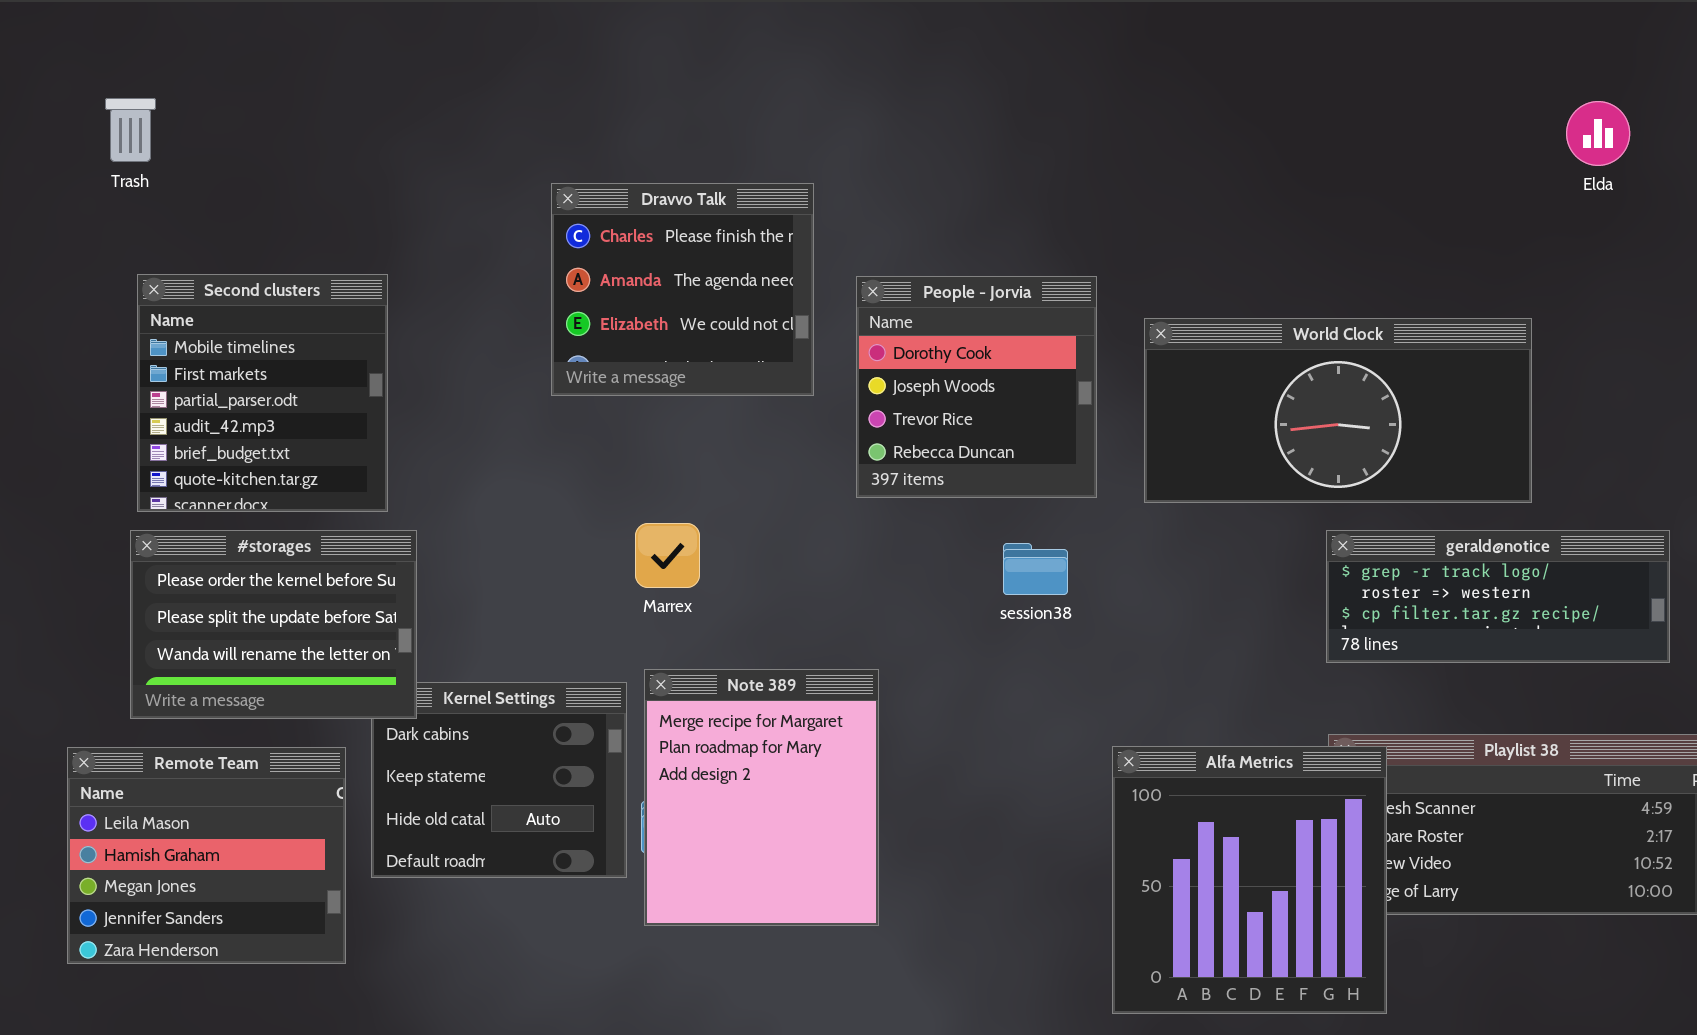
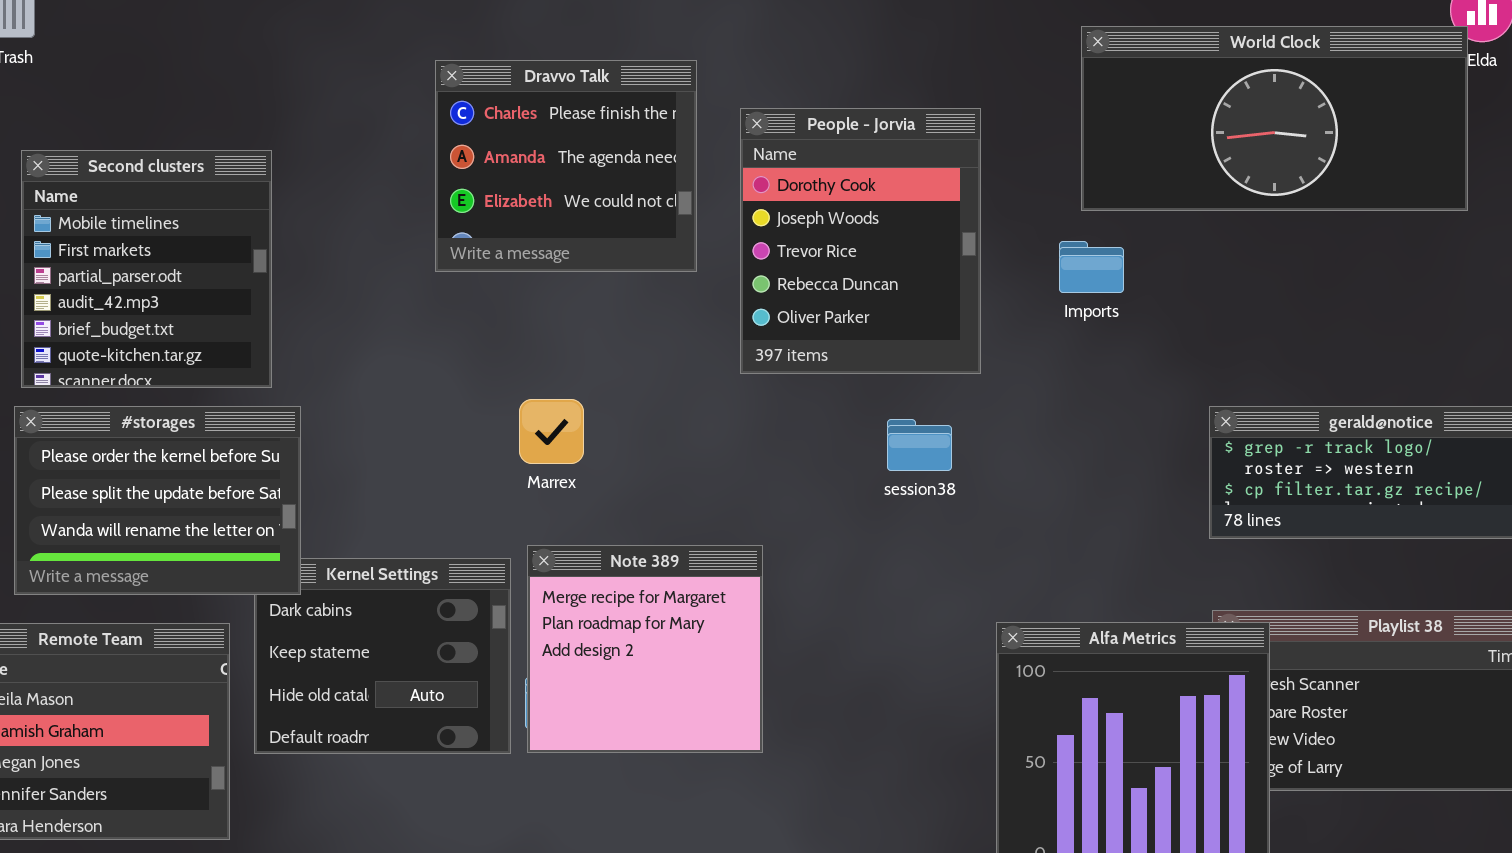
People - Jorvia: [856,276,1097,498] -> [740,108,981,374], resized
World Clock: [1144,318,1532,503] -> [1081,26,1468,211], moved
Note 389: [644,669,879,926] -> [527,545,763,753], resized

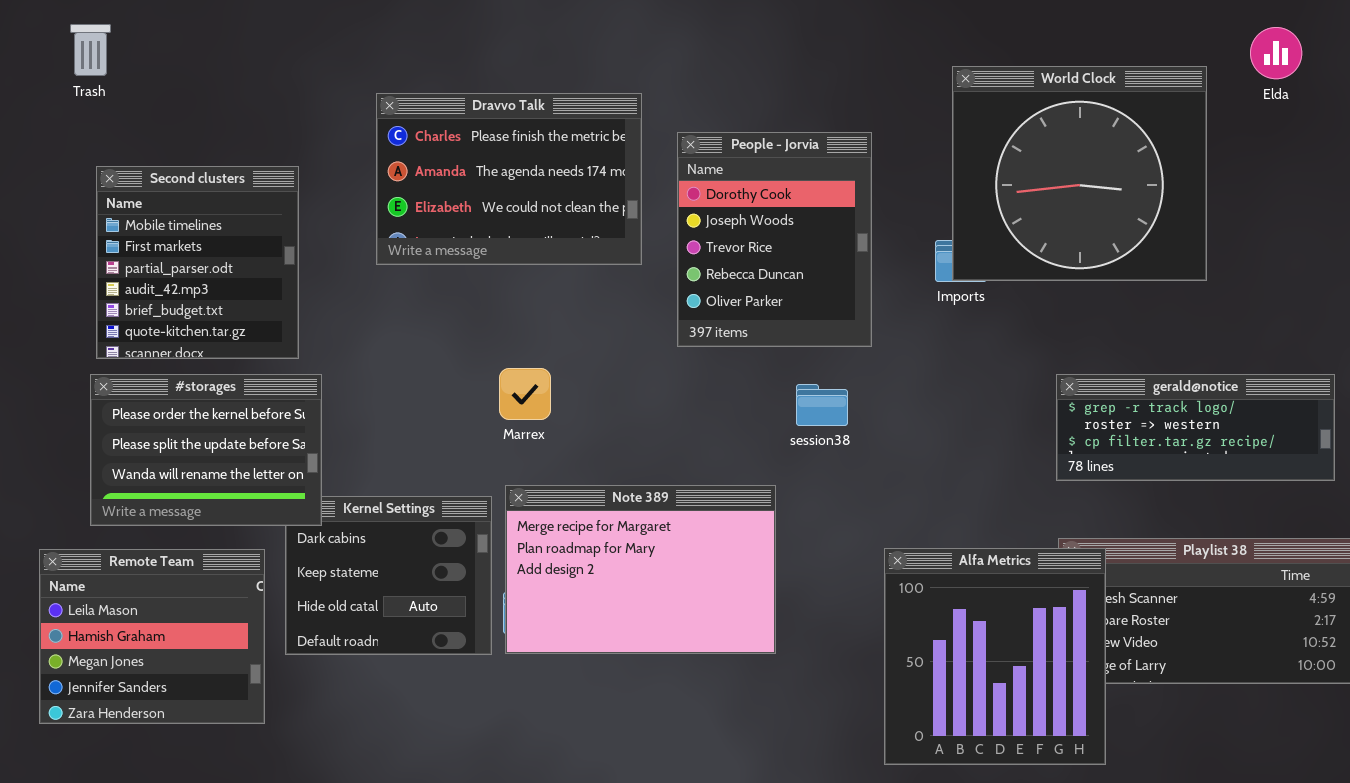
World Clock: [1081,26,1468,211] -> [952,66,1207,281], resized
Dravvo Talk: [435,60,697,272] -> [376,93,642,265], resized
Note 389: [527,545,763,753] -> [505,485,776,654], resized

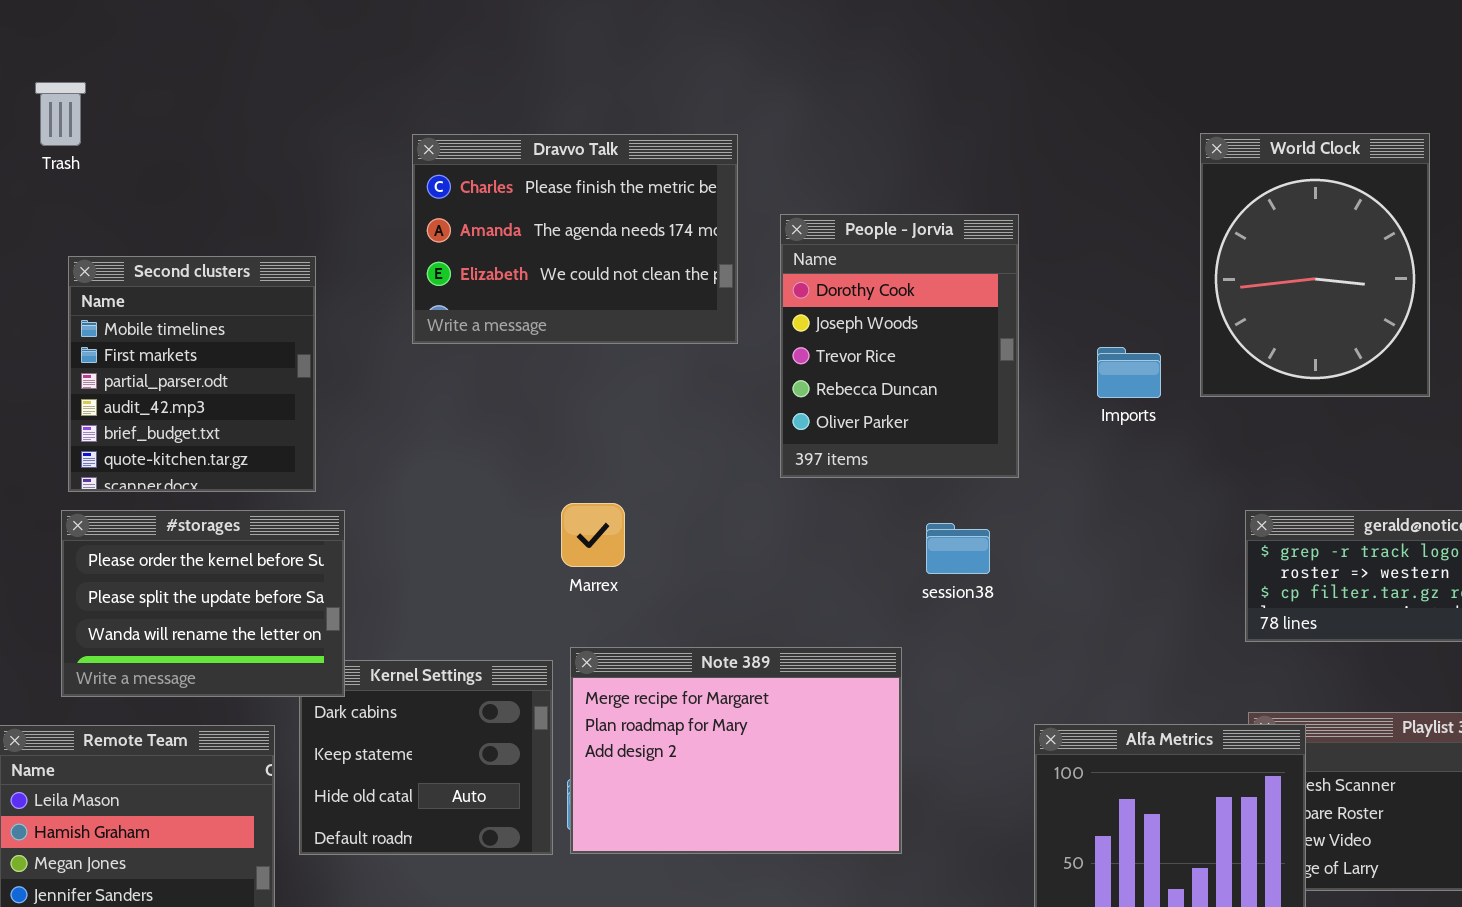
World Clock: [952,66,1207,281] -> [1200,133,1430,397], resized
Dravvo Talk: [376,93,642,265] -> [412,134,738,344], moved

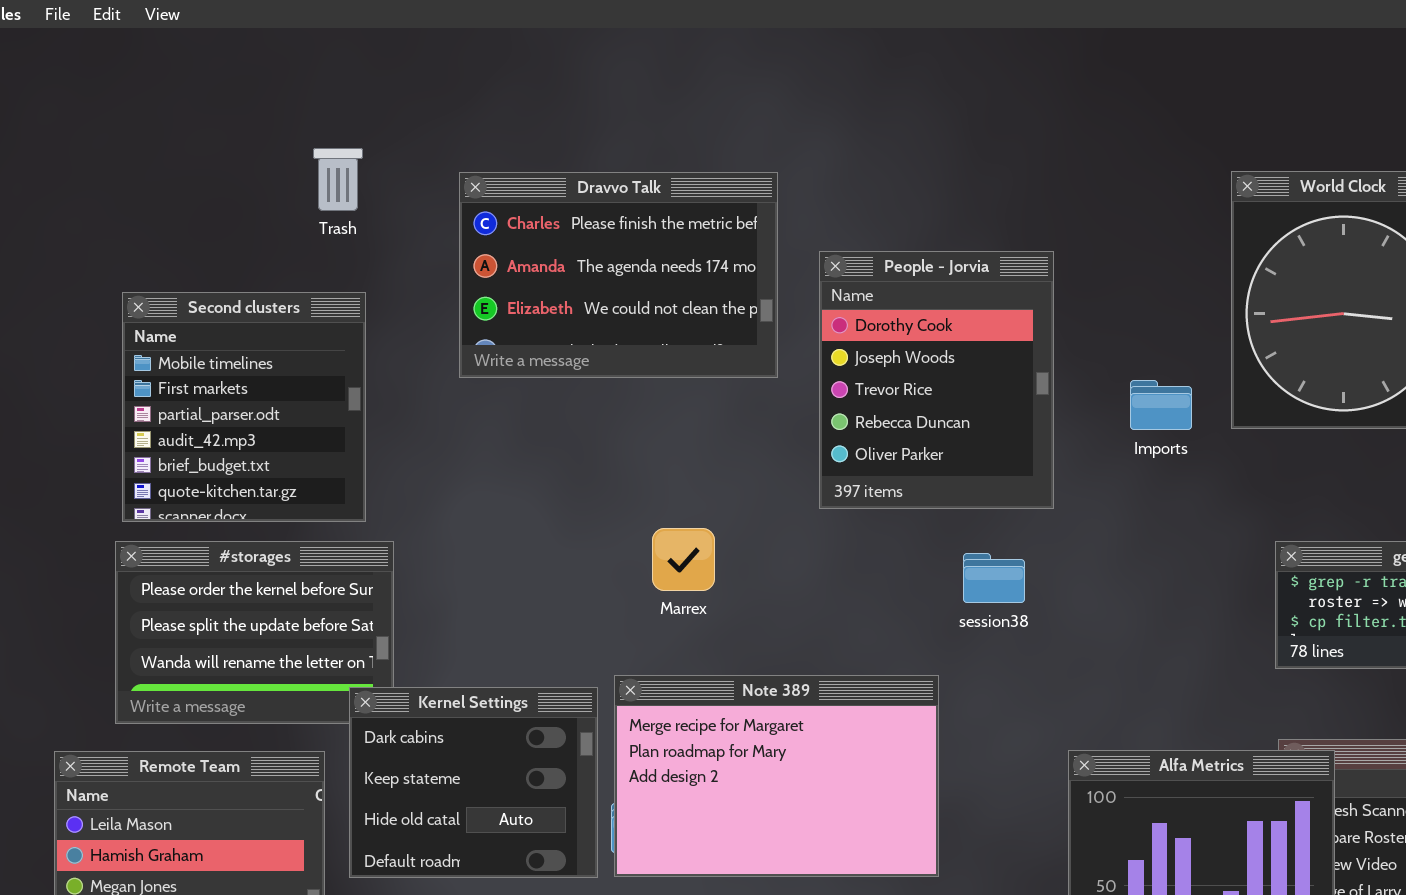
Trash: [35,82,86,146] -> [313,148,363,211], moved
Marrex: [561,503,625,567] -> [652,528,715,591], moved
Kernel Settings: [299,660,553,855] -> [349,687,598,878], raised

